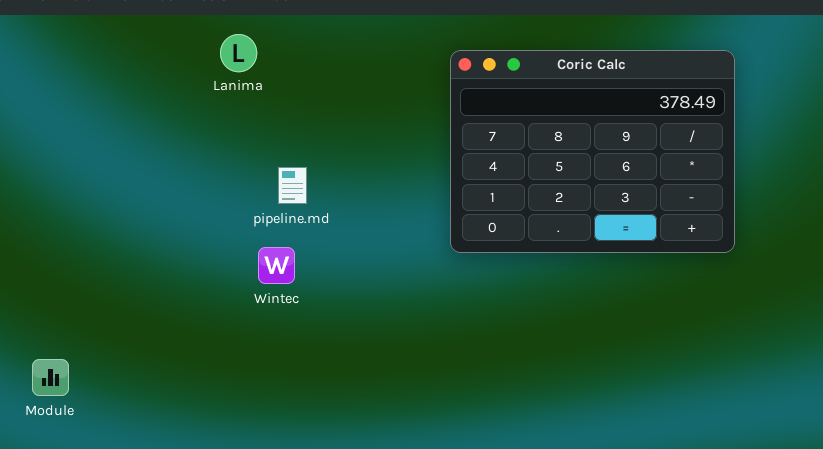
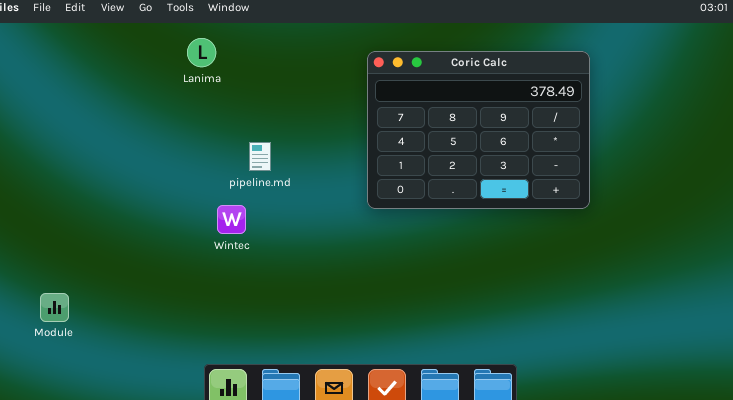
pipeline.md: [278,167,307,204] -> [249,142,271,171], moved

